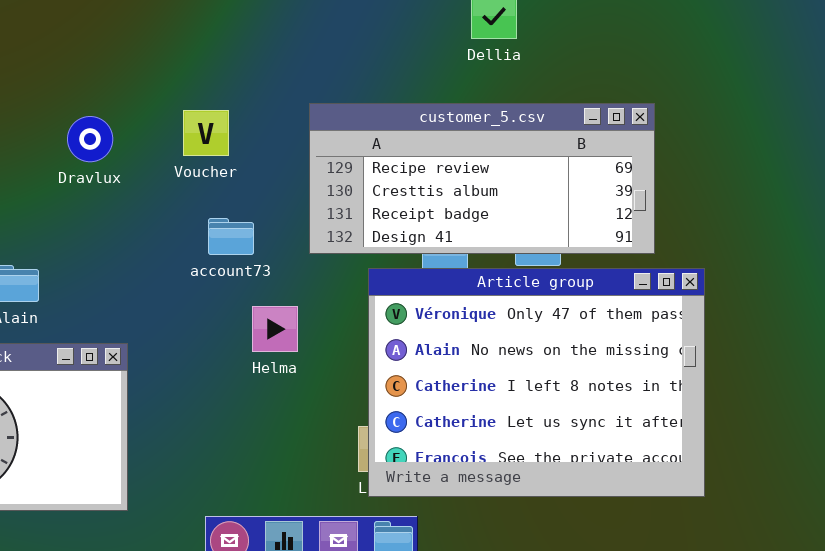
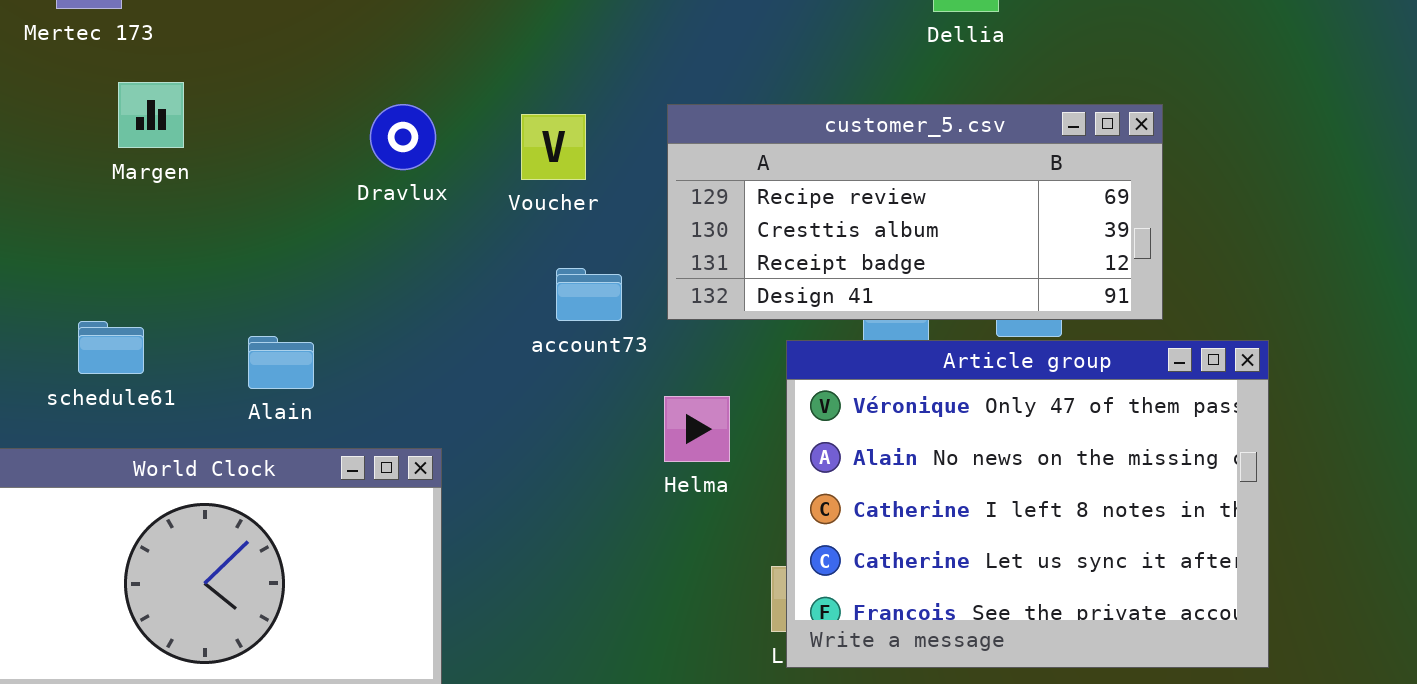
customer_5.csv: [309,103,655,254] -> [667,104,1163,320], moved
Dravlux: [67,116,113,162] -> [370,104,436,170], moved
Helma: [252,306,298,352] -> [664,396,730,462], moved

